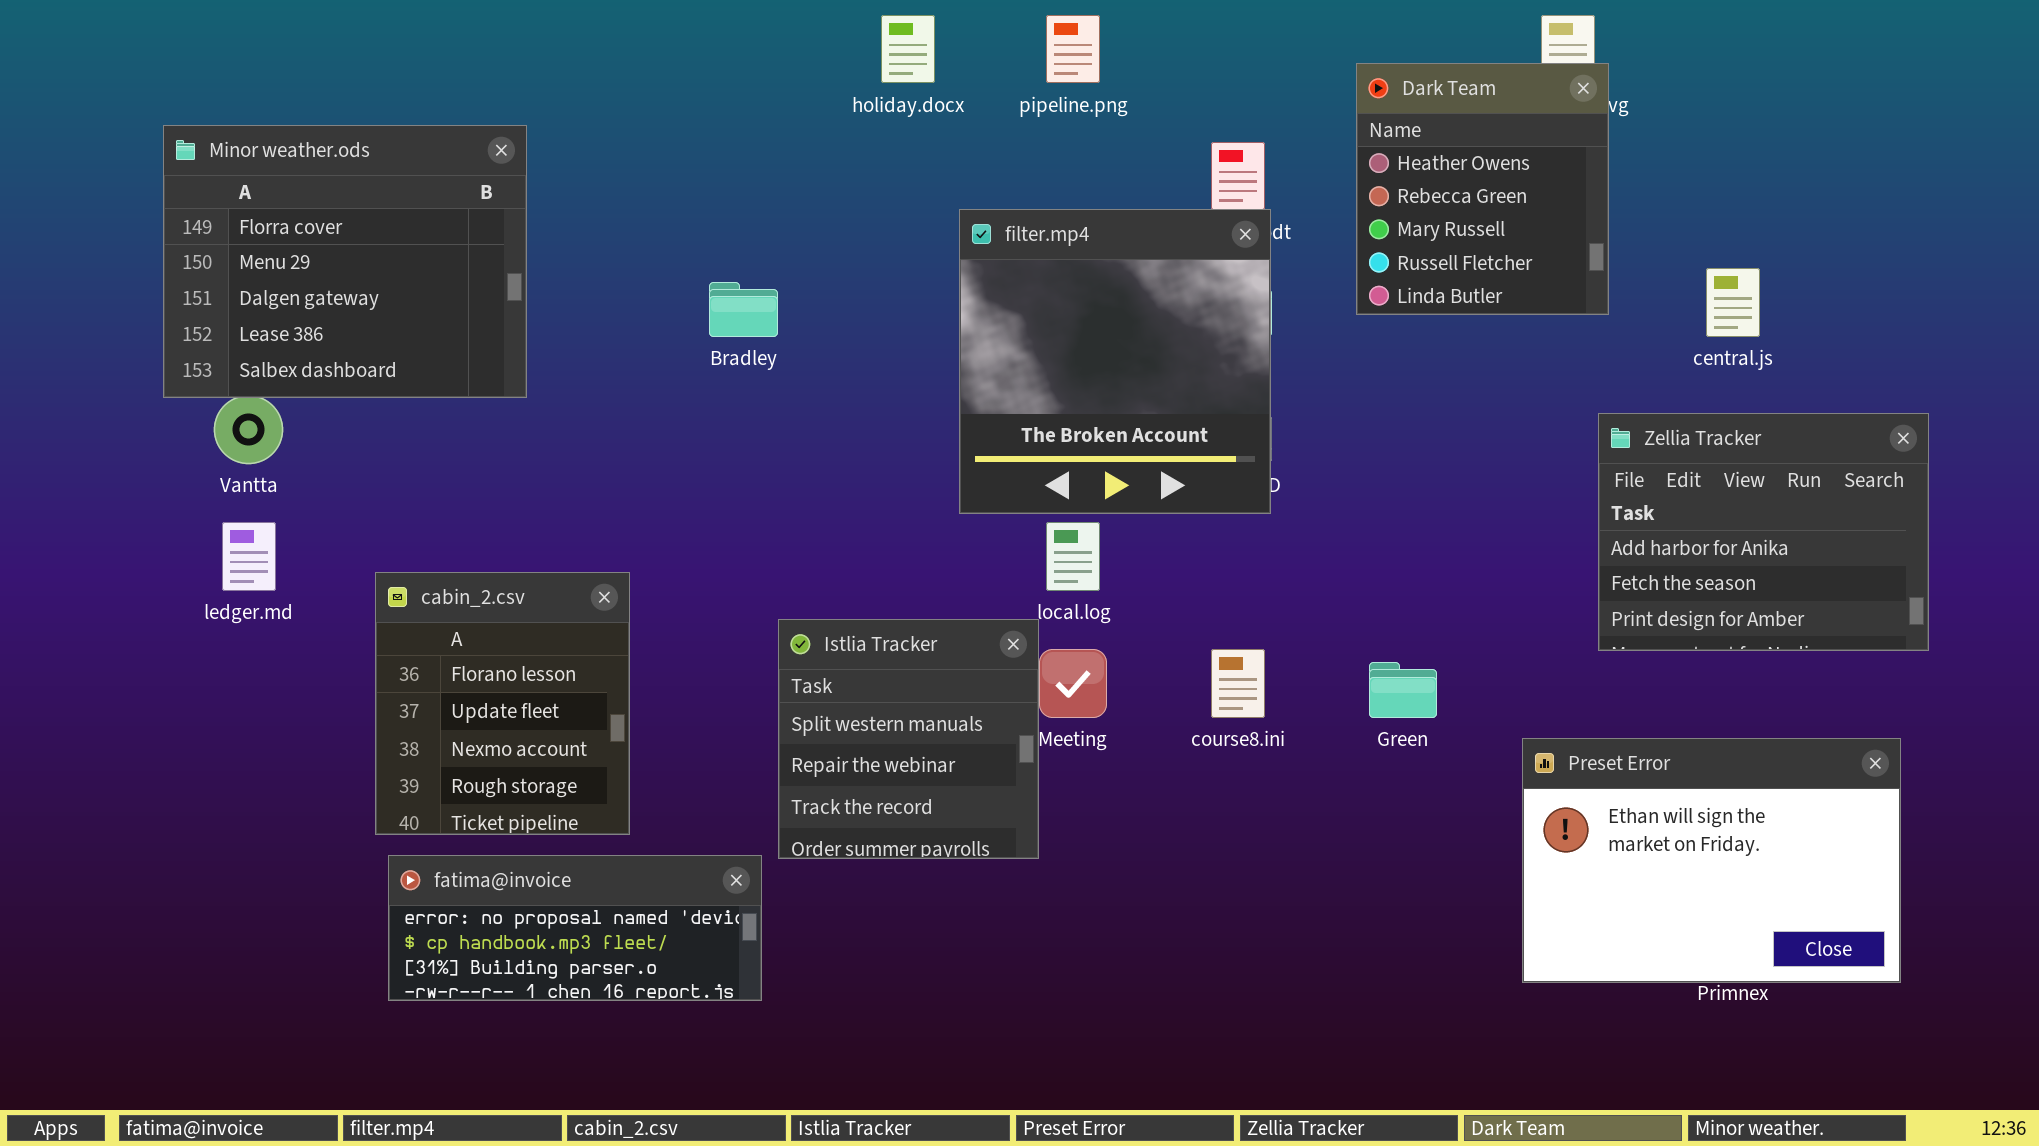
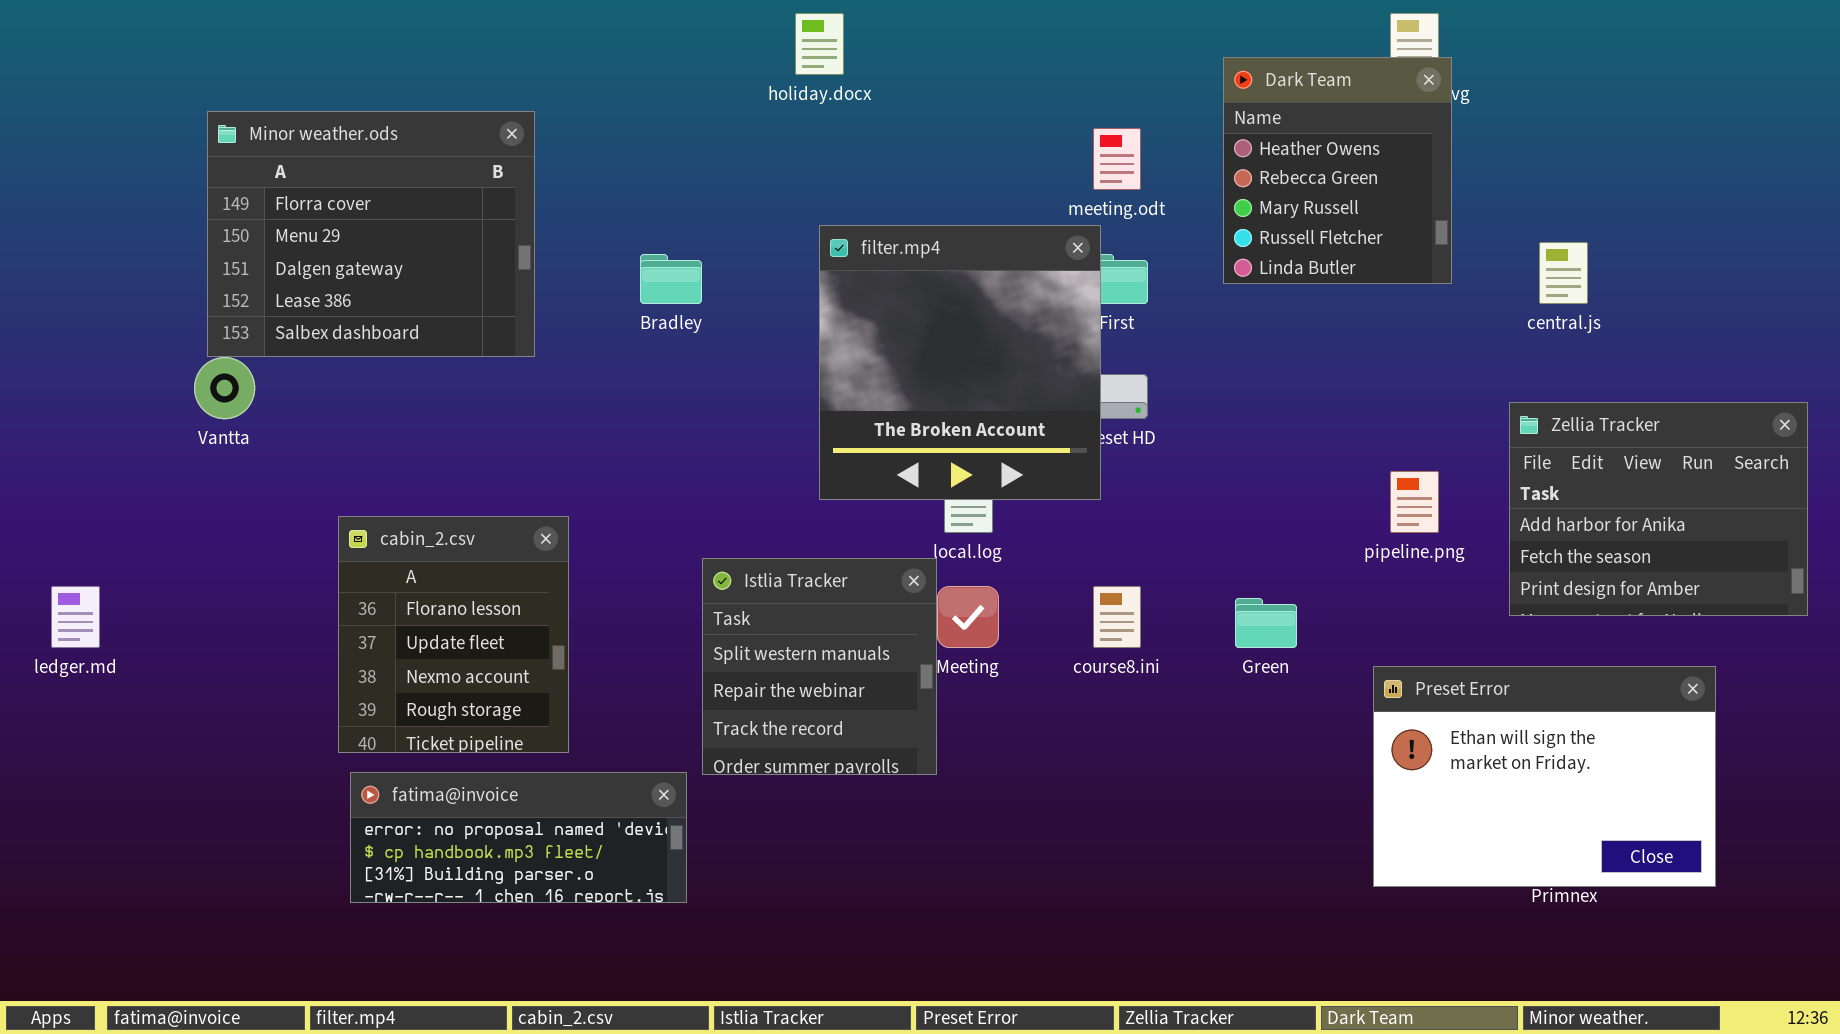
pipeline.png: [1046,15,1100,83] -> [1390,471,1439,533], moved
Minor weather.ods: [163,125,527,398] -> [207,111,535,357], moved
filter.mp4: [959,209,1271,514] -> [819,225,1101,500], moved
Zellia Tracker: [1598,413,1929,651] -> [1509,402,1808,616], moved
ledger.md: [222,522,276,591] -> [51,586,100,648], moved

